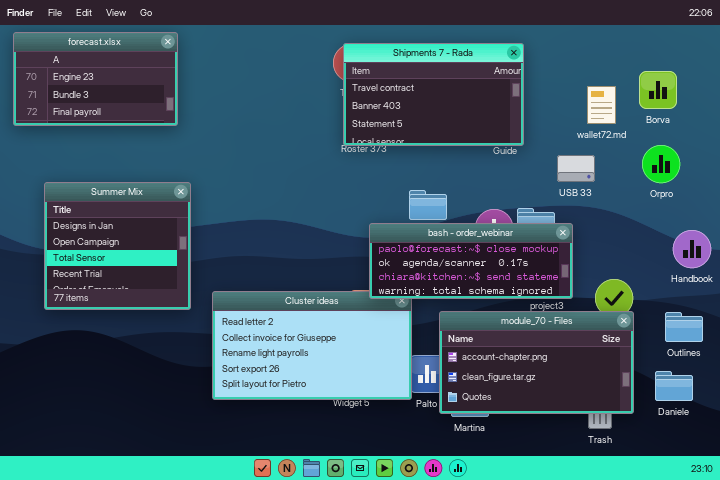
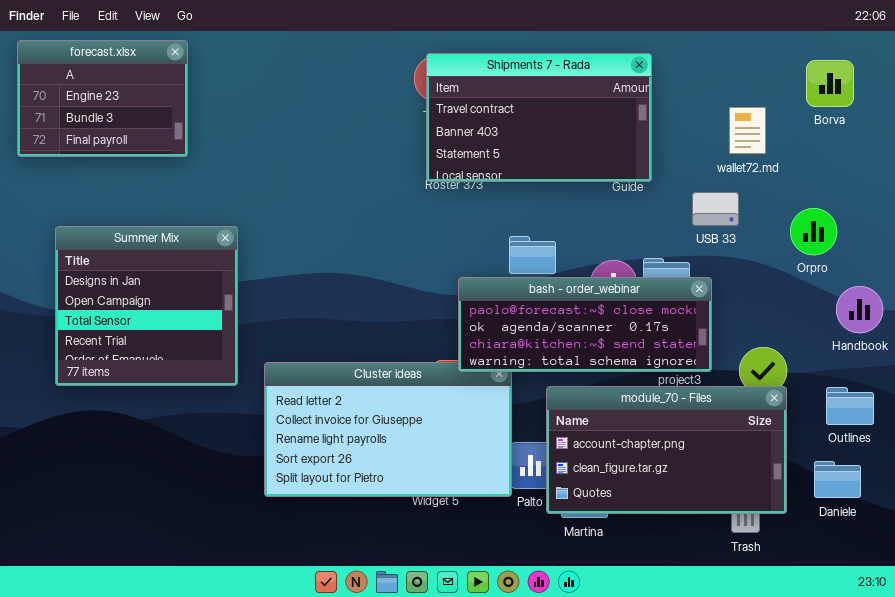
forecast.xlsx: [13,32,178,126] -> [17,40,188,157], resized
Borva: [639,71,677,109] -> [806,60,854,107], moved
Orpro: [642,145,680,183] -> [790,208,837,255], moved

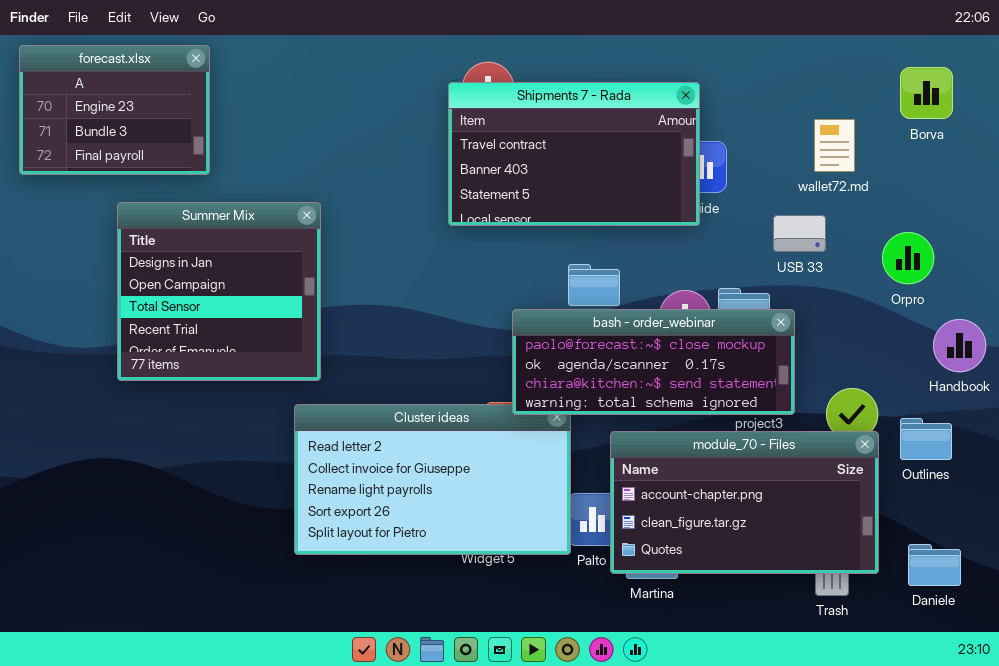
Shipments 7 - Rada: [426,53,652,182] -> [448,82,700,226], moved
Summer Mix: [55,226,238,386] -> [117,202,321,381], moved
Outlines: [826,387,874,425] -> [900,418,952,460], moved
Daniele: [814,461,861,498] -> [908,544,961,586], moved

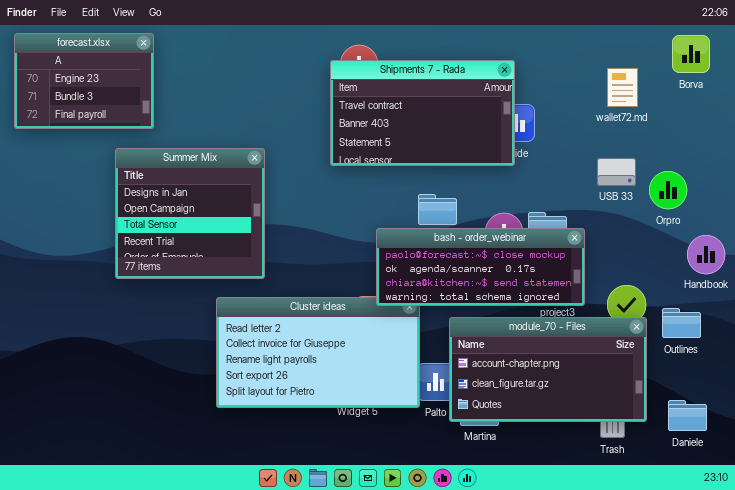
Borva: [900,67,953,119] -> [672,35,710,73], moved
wallet72.md: [814,119,855,172] -> [607,68,638,107], moved
Summer Mix: [117,202,321,381] -> [115,148,265,279], moved
USB 33: [773,215,826,252] -> [597,158,636,186], moved

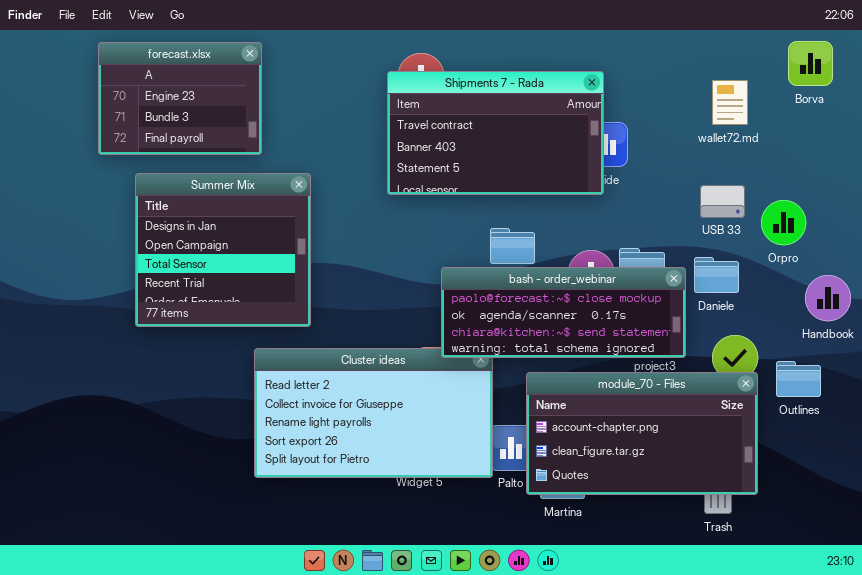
forecast.xlsx: [14,33,154,129] -> [98,42,262,155], moved
Daniele: [668,400,707,431] -> [694,257,739,293], moved

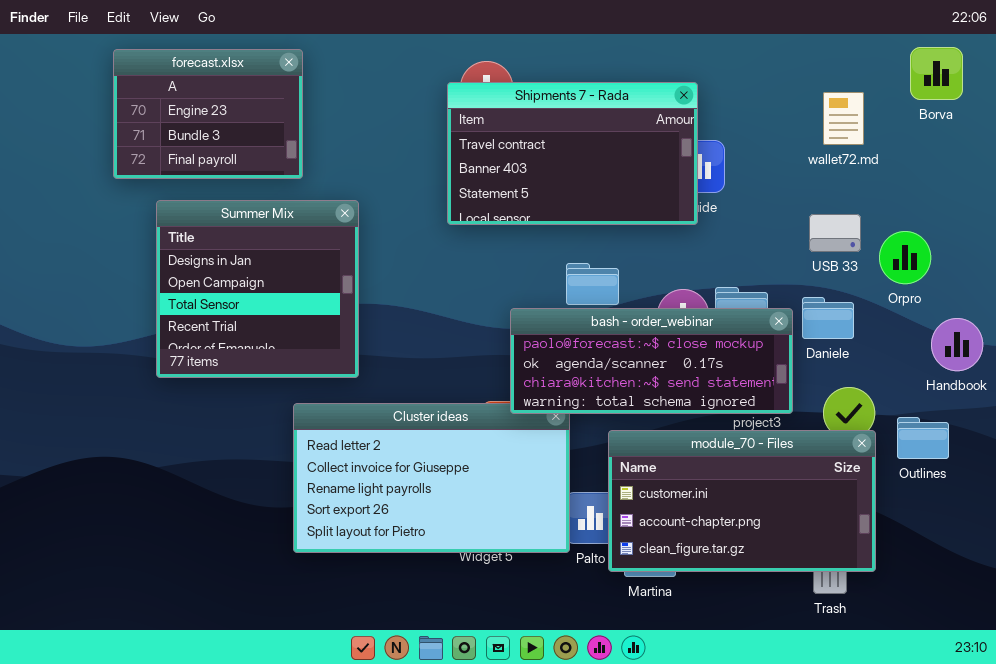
module_70 - Files: [526,372,758,495] -> [608,430,876,572], scrolled up 1 row

